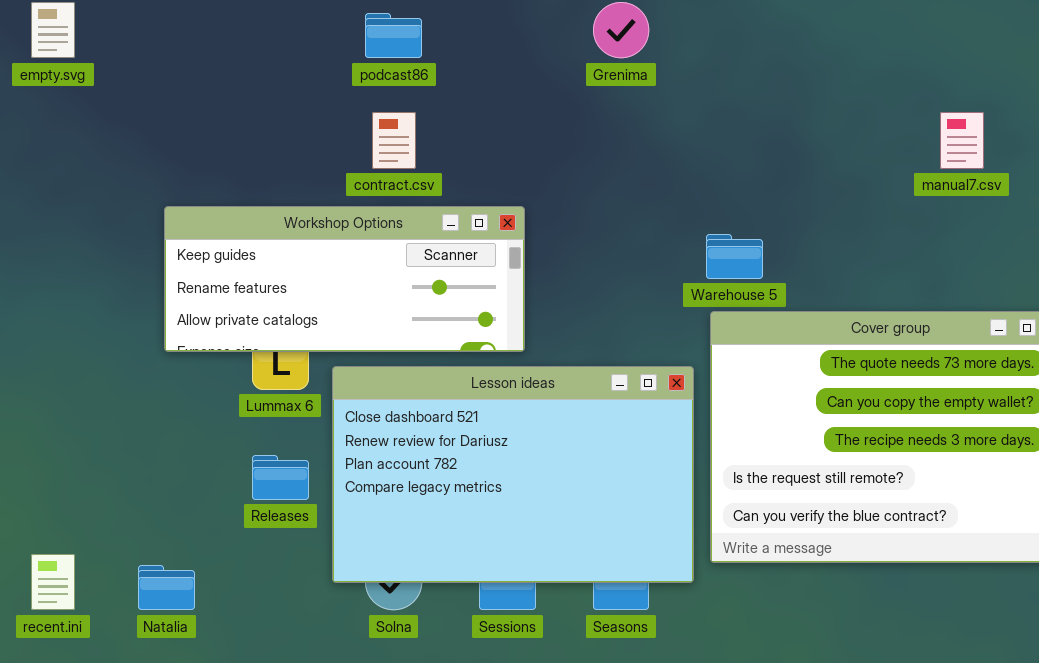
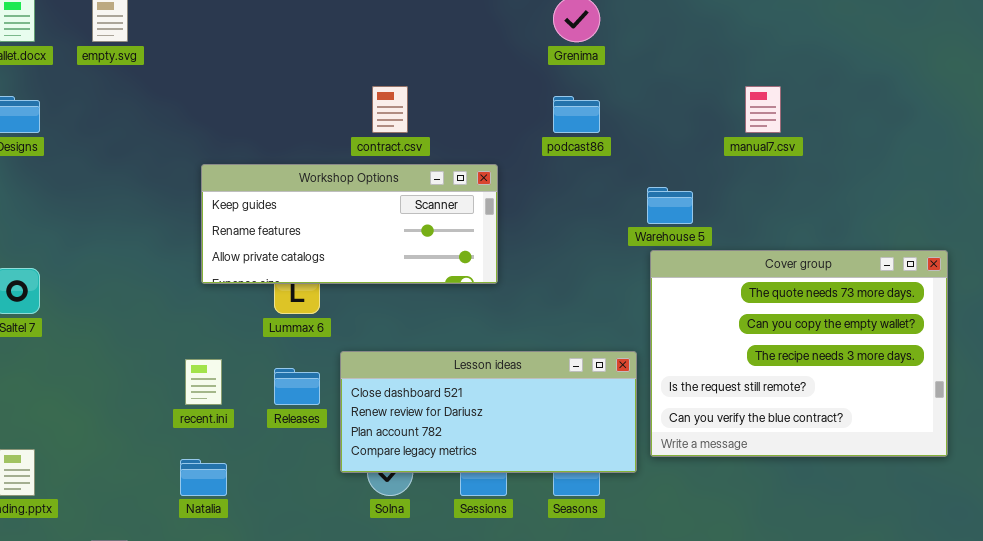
podcast86: [365,13,422,58] -> [553,96,600,133], moved
manual7.csv: [940,112,984,169] -> [745,86,781,133], moved
Lesson ideas: [332,366,694,583] -> [340,351,637,473], resized
recent.ini: [31,554,75,610] -> [185,359,222,405], moved

